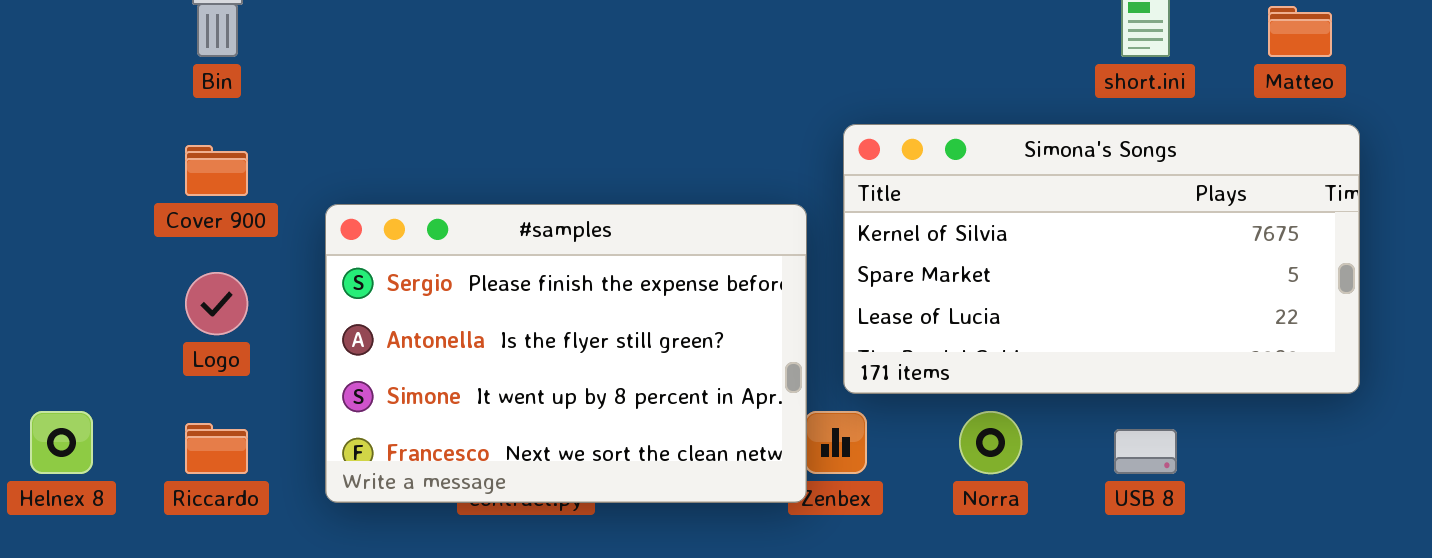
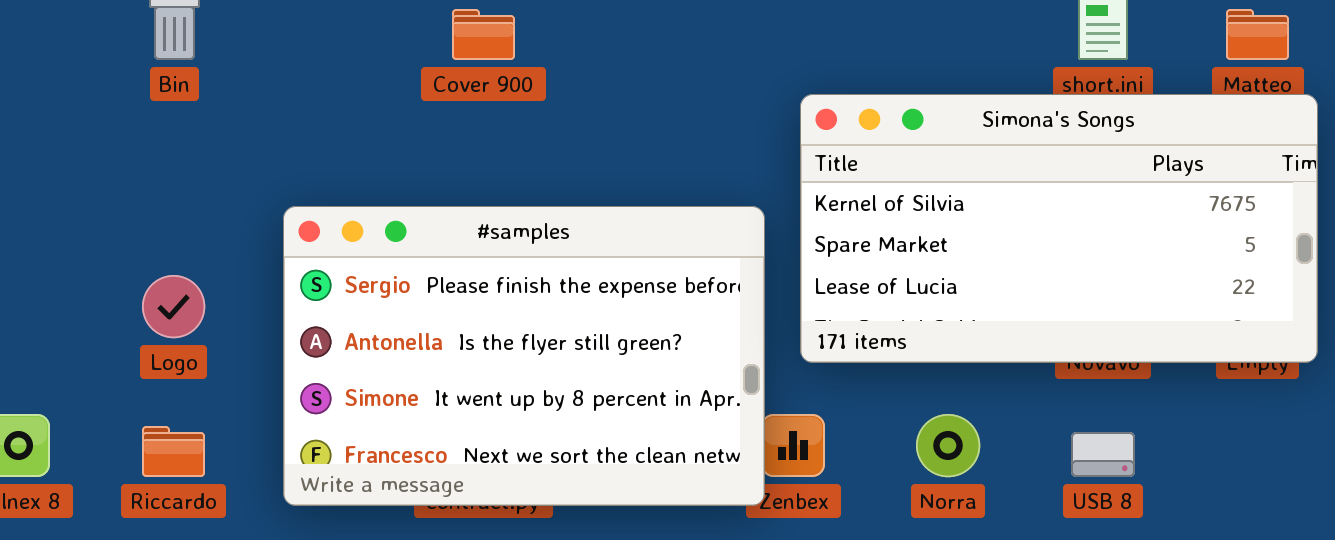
Simona's Songs: [843,124,1360,394] -> [800,94,1318,363], moved
Cover 900: [185,145,248,196] -> [452,9,515,60], moved

